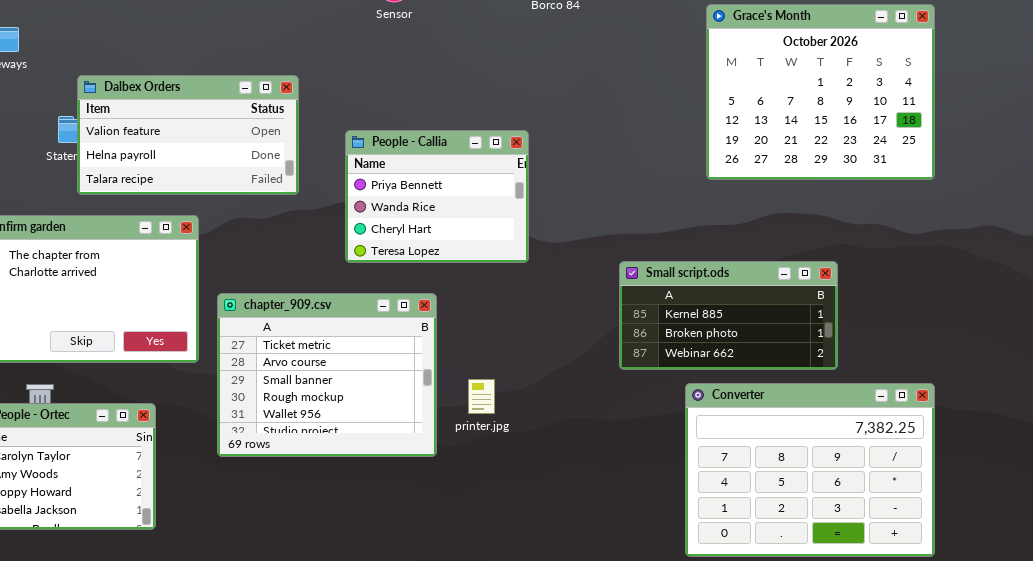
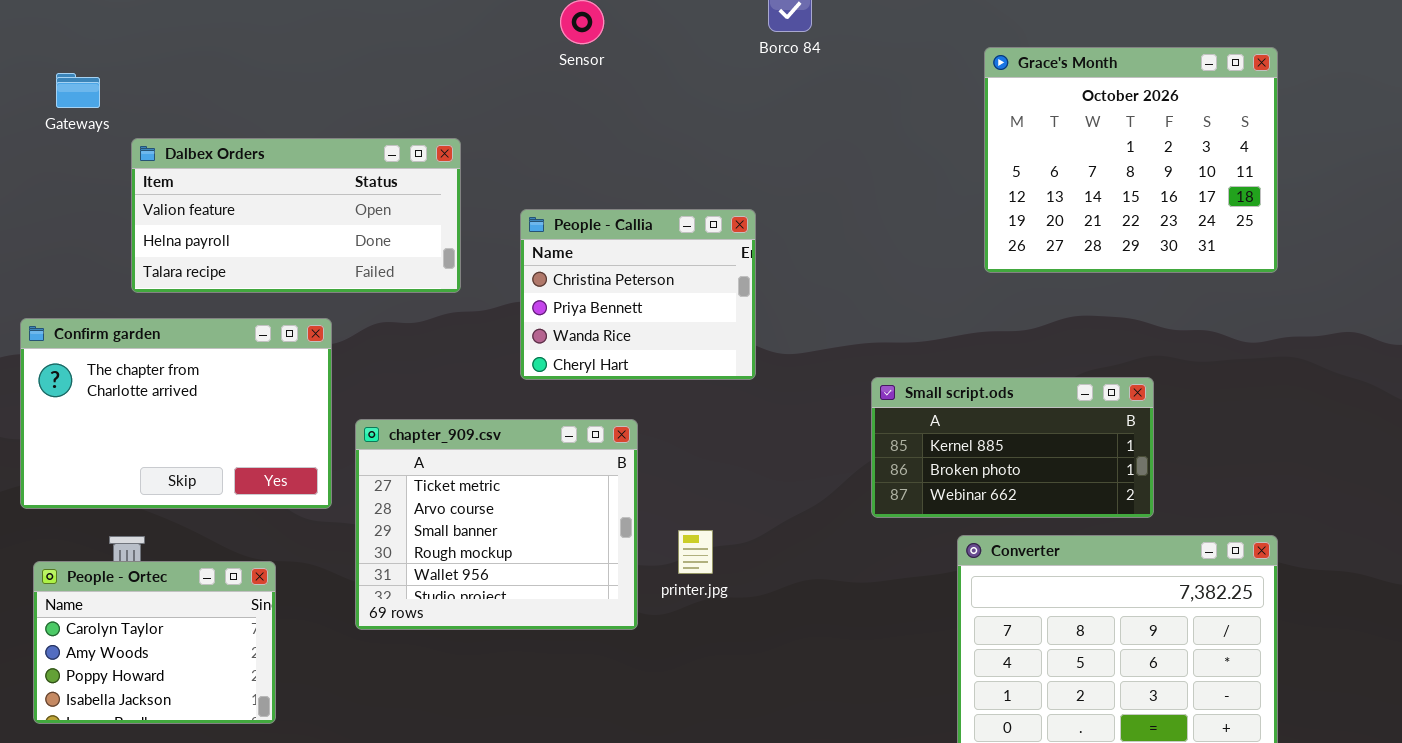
Dalbex Orders: [77,75,299,195] -> [131,138,461,293], resized
People - Callia: [345,130,529,263] -> [520,209,756,380], scrolled up 1 row

